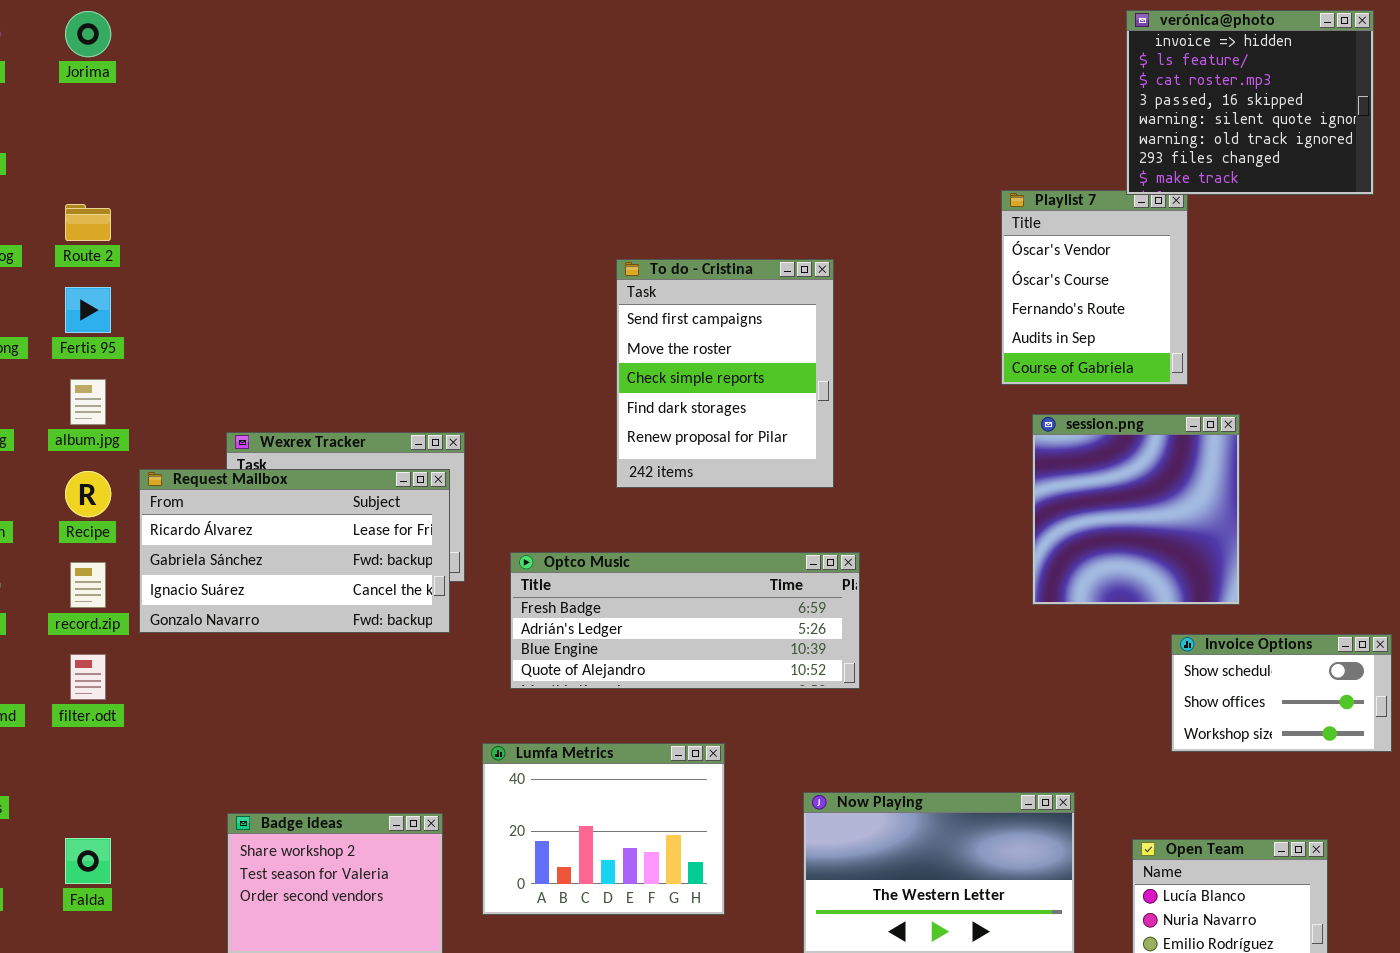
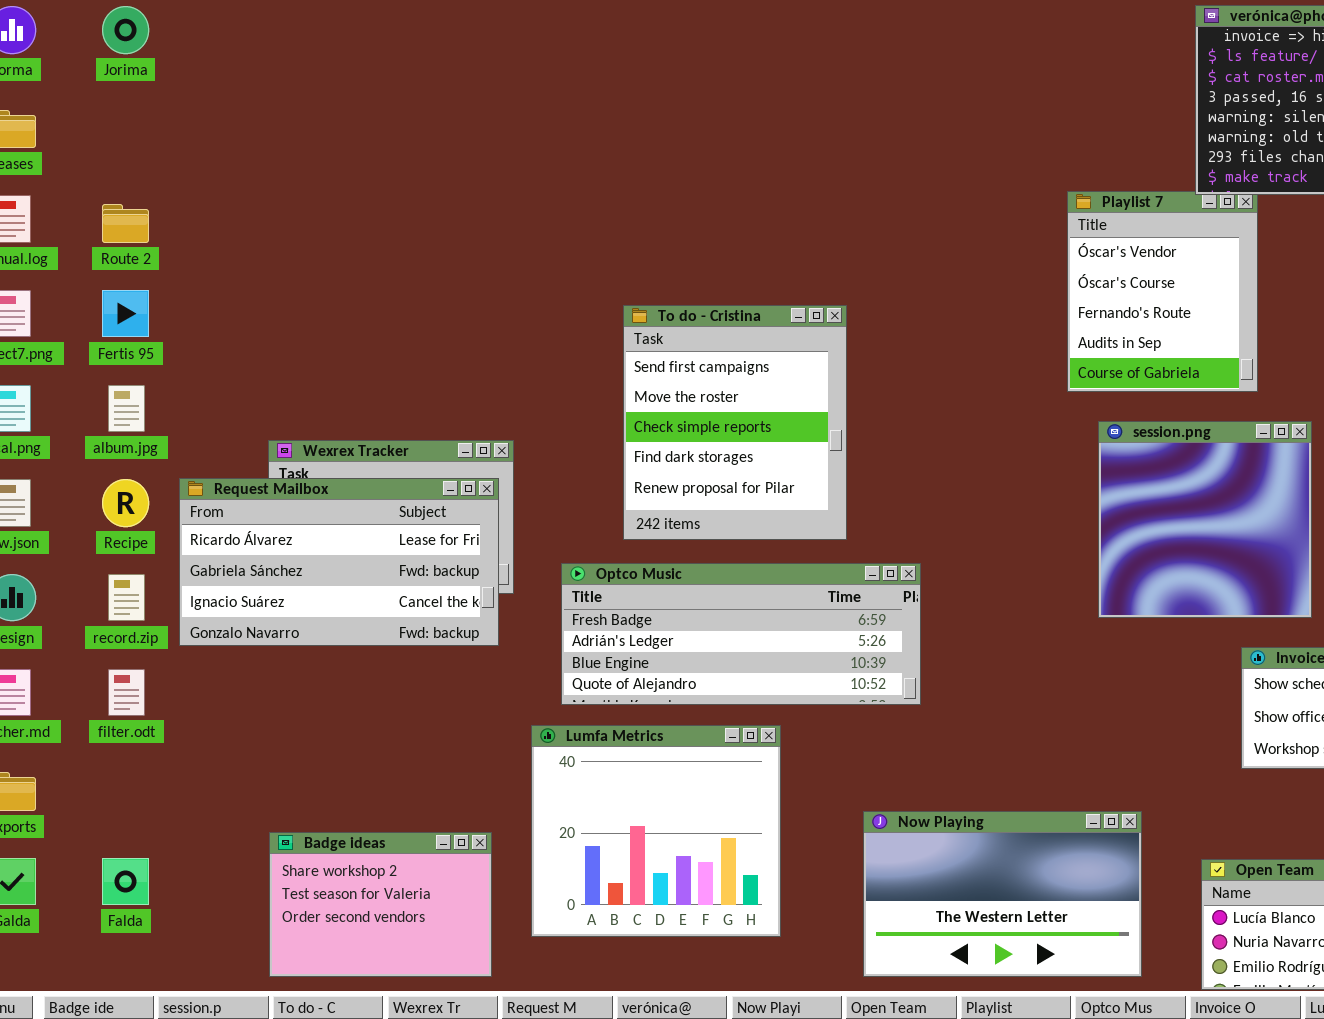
To do - Cristina: [616,259,834,488] -> [623,305,847,540], moved
Lumfa Metrics: [482,743,725,915] -> [531,725,781,937], resized

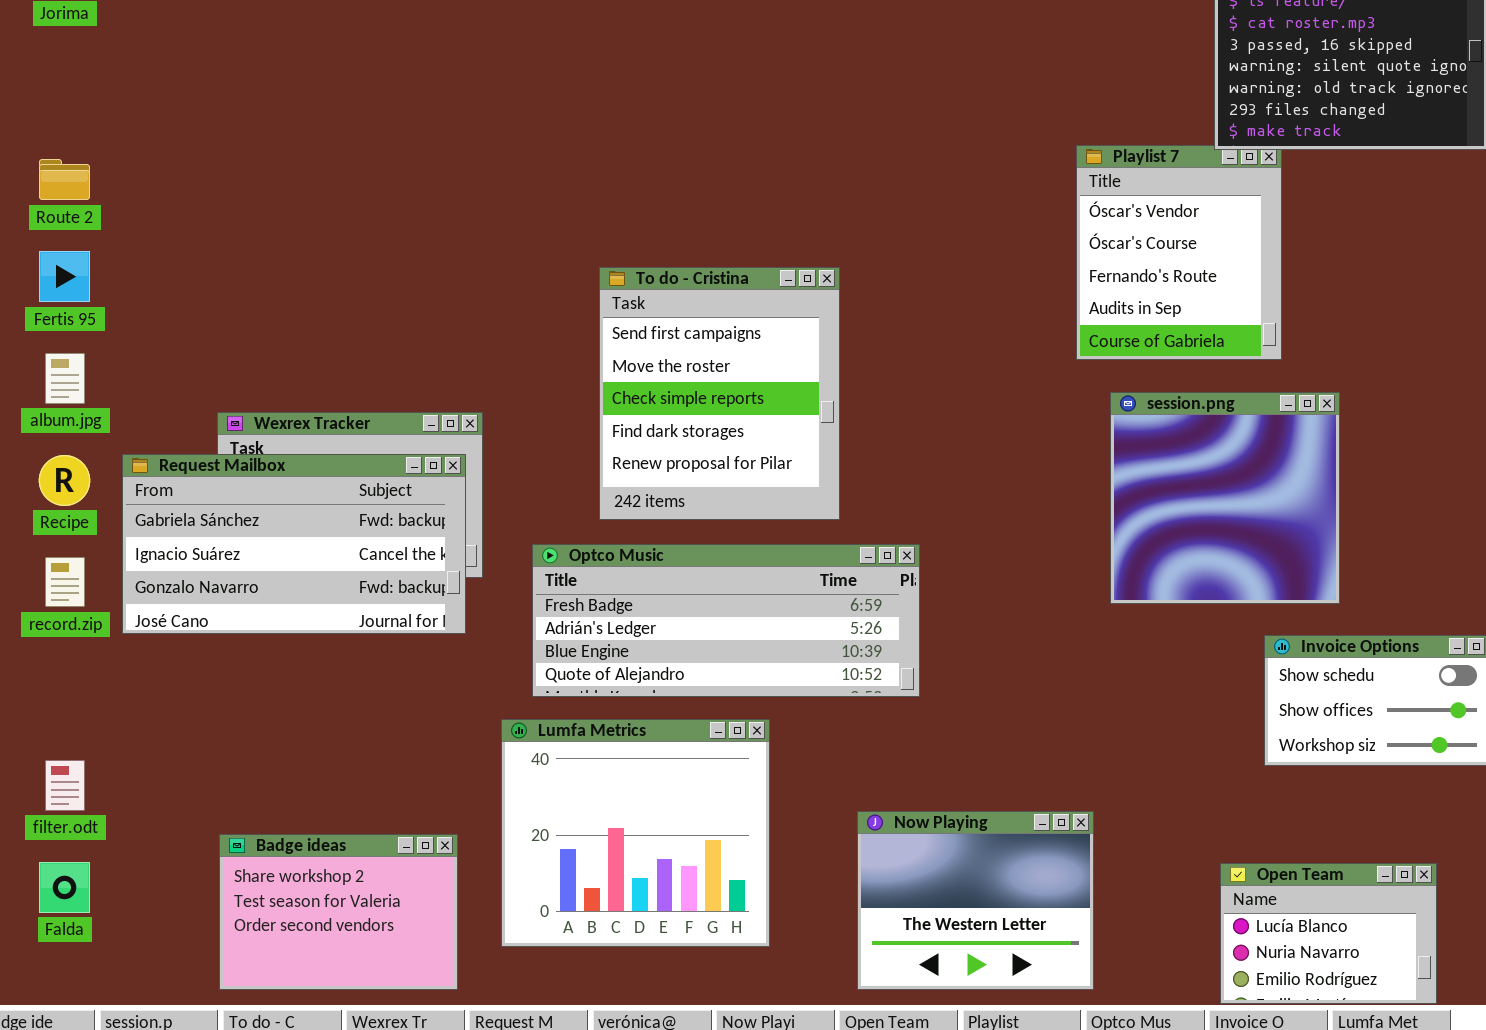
Request Mailbox: [179,478,499,646] -> [122,454,466,634], scrolled down 1 row
filter.odt: [108,669,145,716] -> [45,760,85,811], moved
Now Playing: [863,811,1142,977] -> [857,811,1094,990], resized

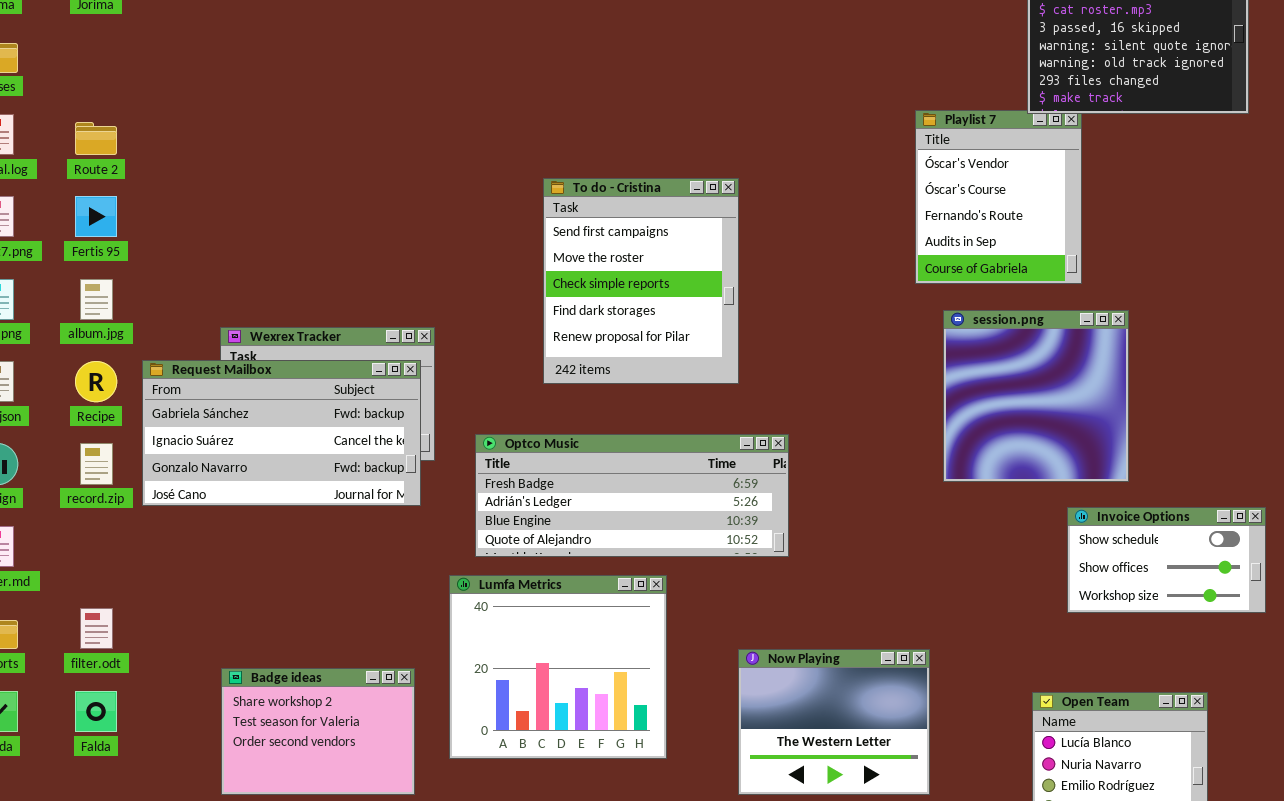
To do - Cristina: [599,267,840,520] -> [543,178,739,384], moved

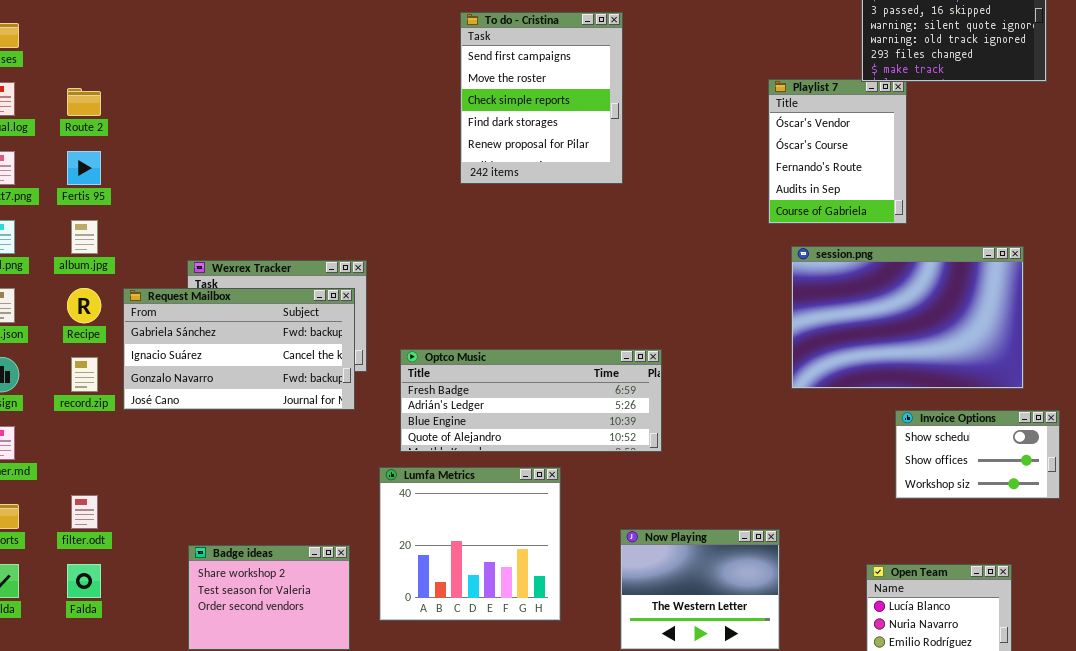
To do - Cristina: [543,178,739,384] -> [460,12,623,184], moved
session.png: [943,310,1129,482] -> [791,246,1024,389], resized

